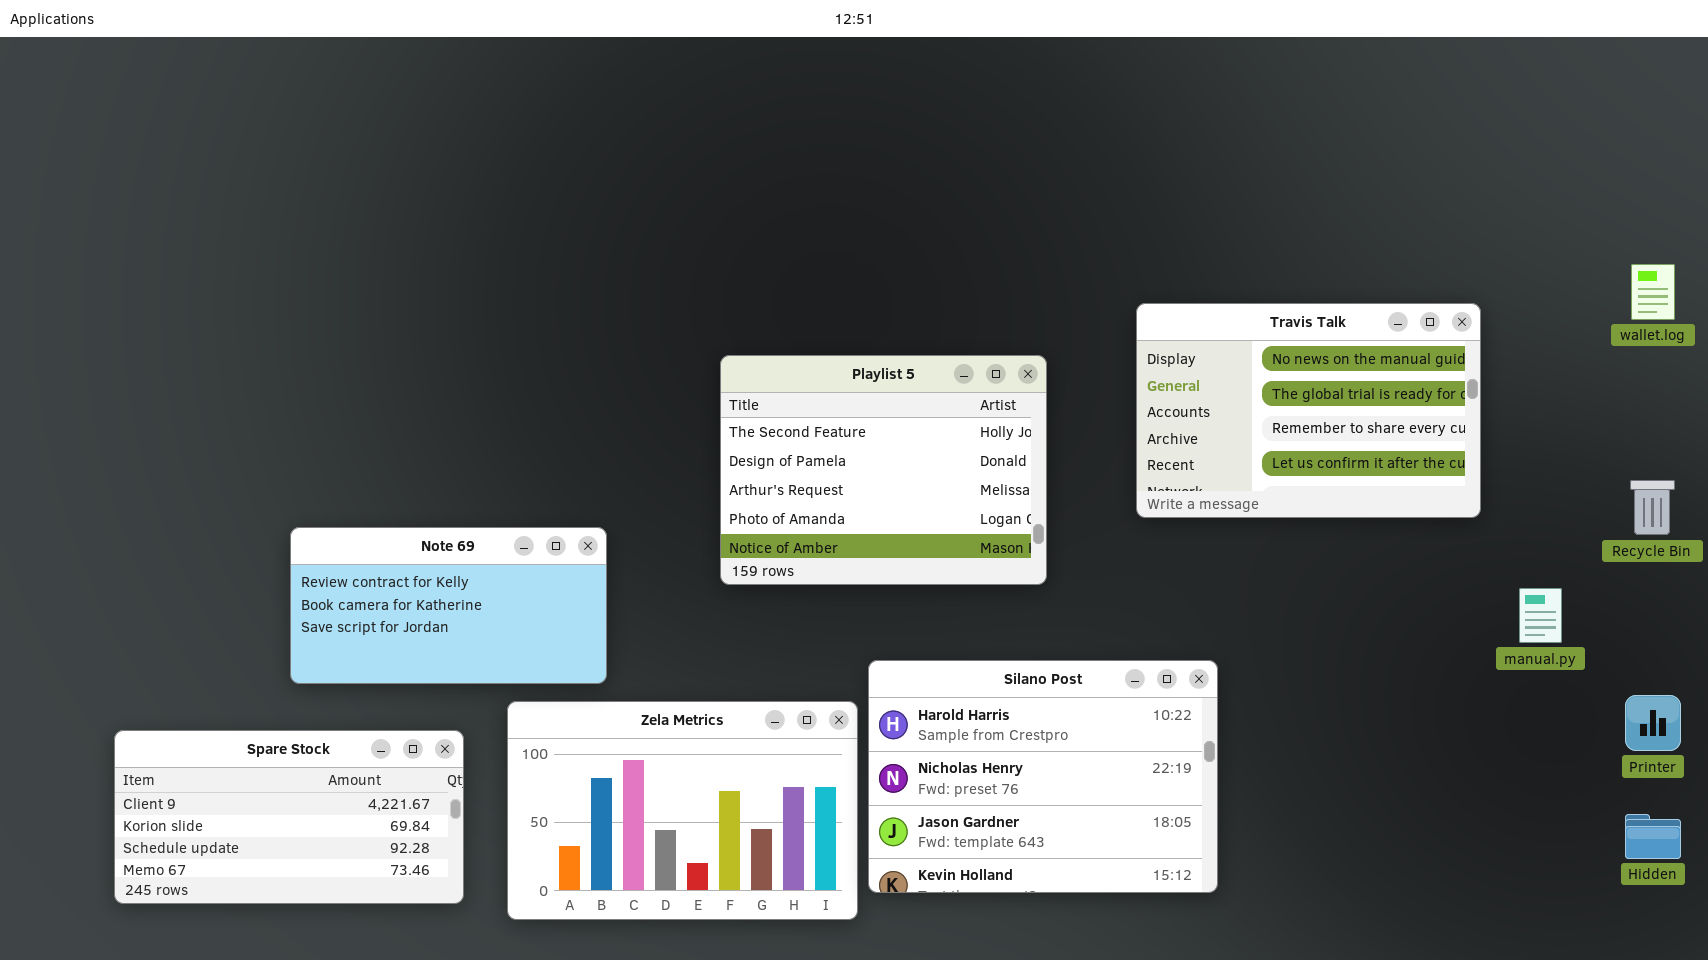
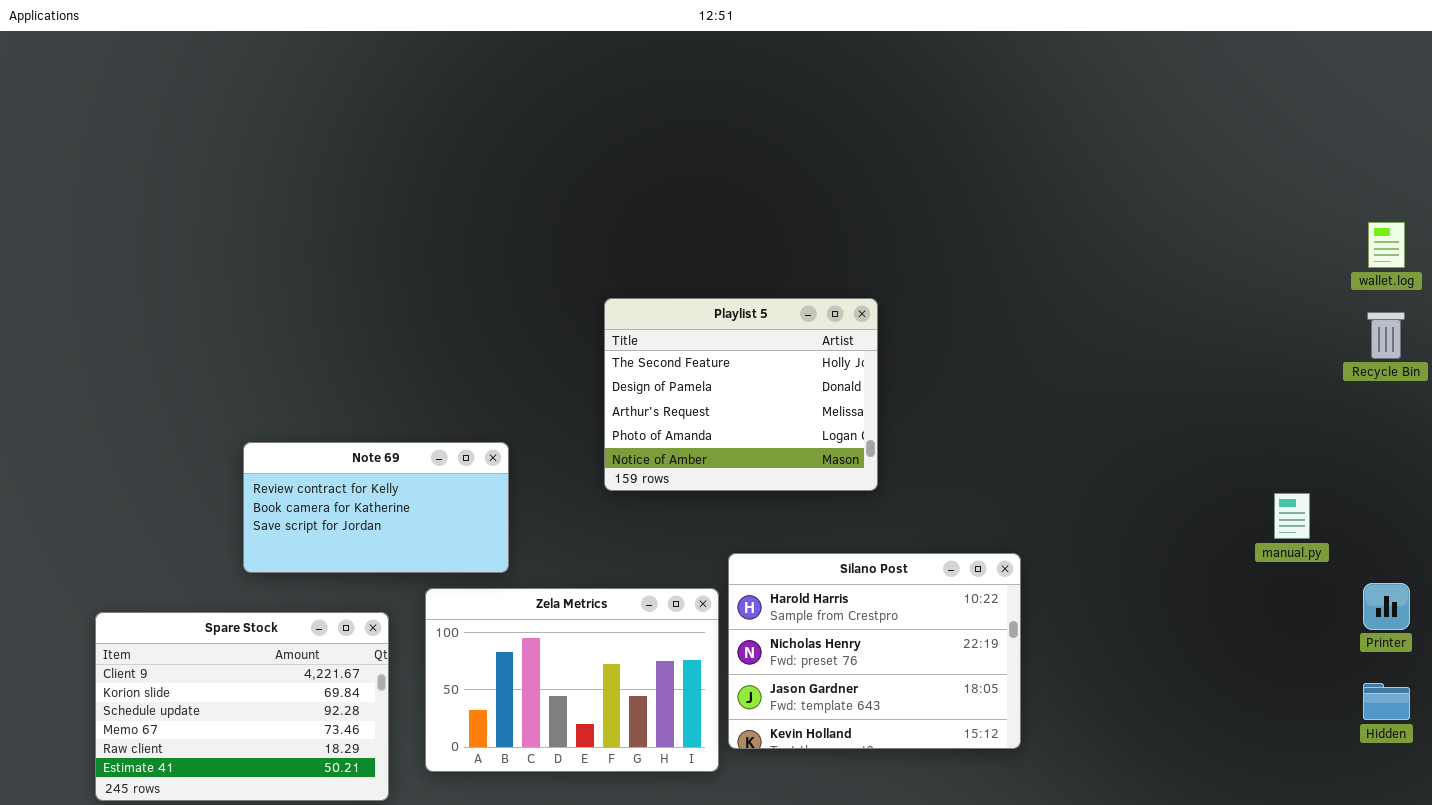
Travis Talk: [1136,303,1481,518] -> none, closed
Recycle Bin: [1630,480,1675,535] -> [1367,312,1405,359], moved
Spare Stock: [114,730,464,904] -> [95,612,389,801], resized

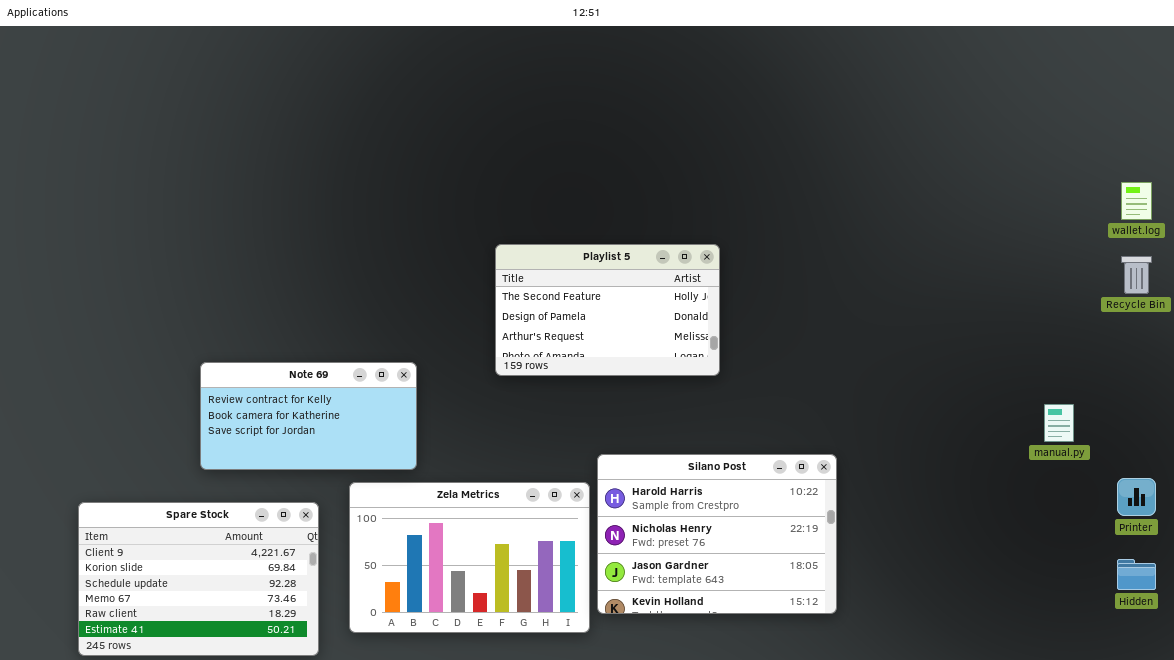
Playlist 5: [604,298,878,491] -> [495,244,720,376], resized

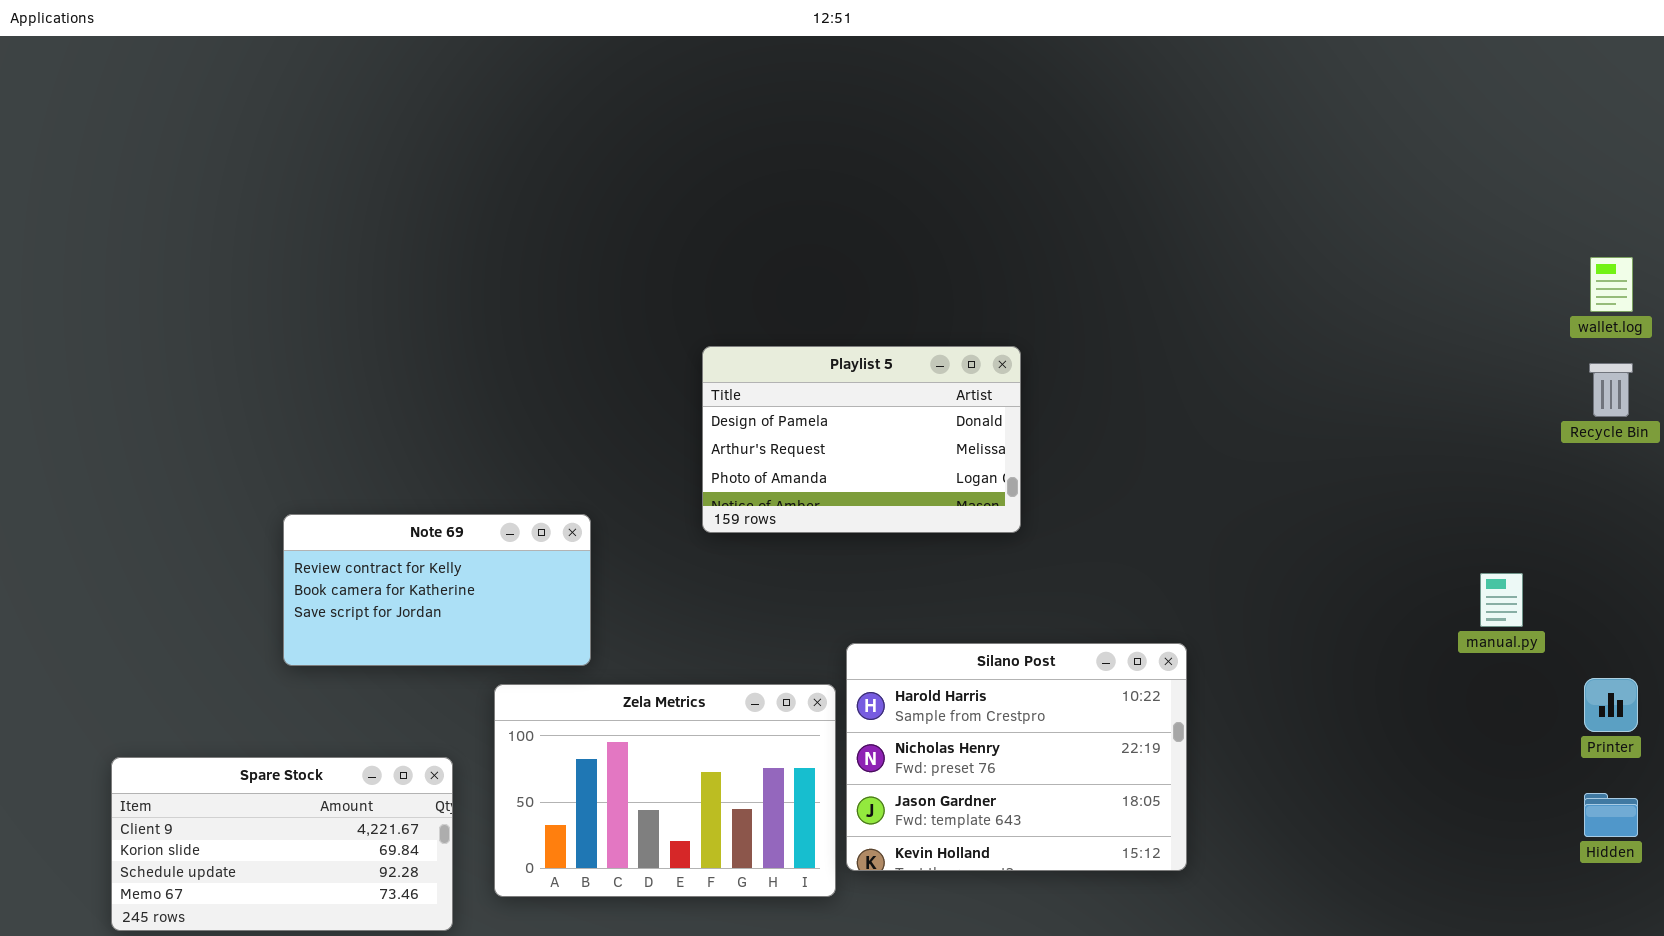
Playlist 5: [495,244,720,376] -> [702,346,1021,533], scrolled down 1 row
Spare Stock: [78,502,319,656] -> [111,757,453,931], resized

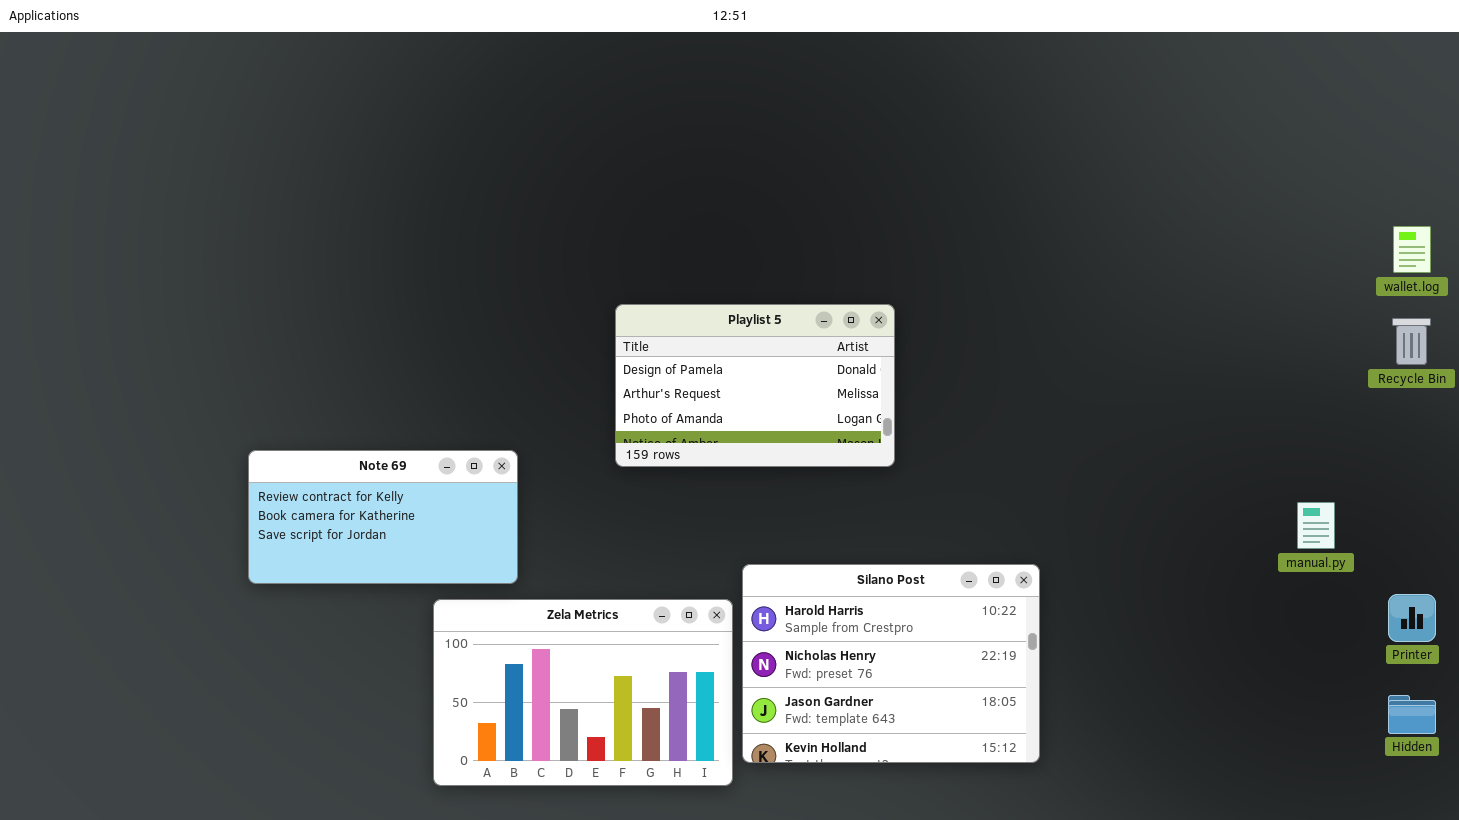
Spare Stock: [111,757,453,931] -> none, closed

